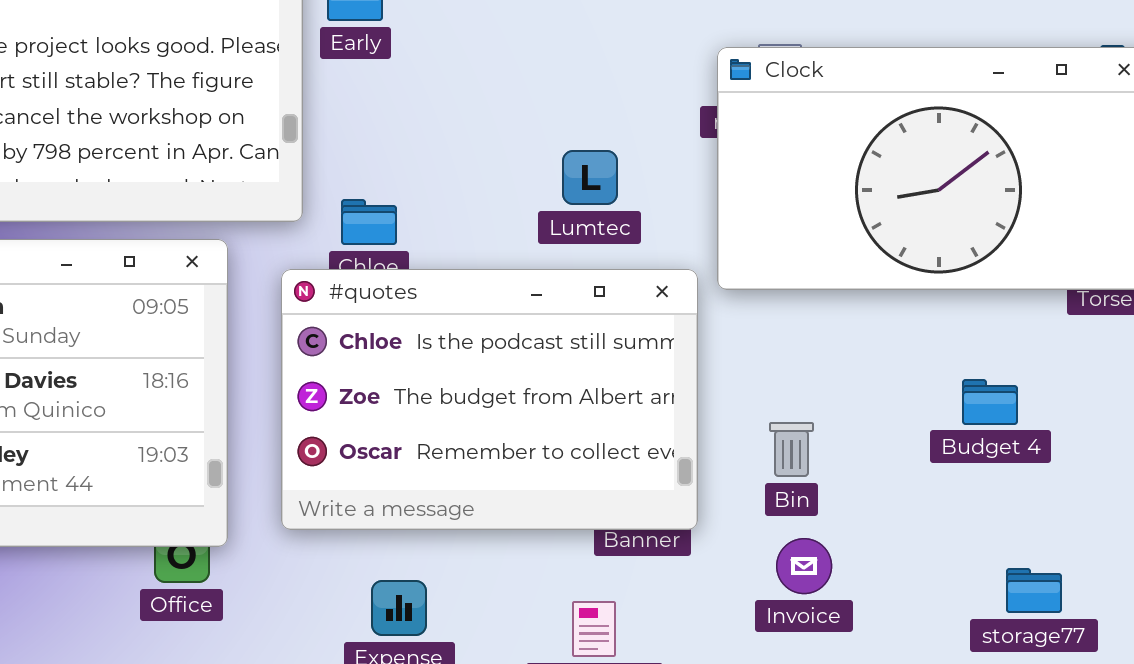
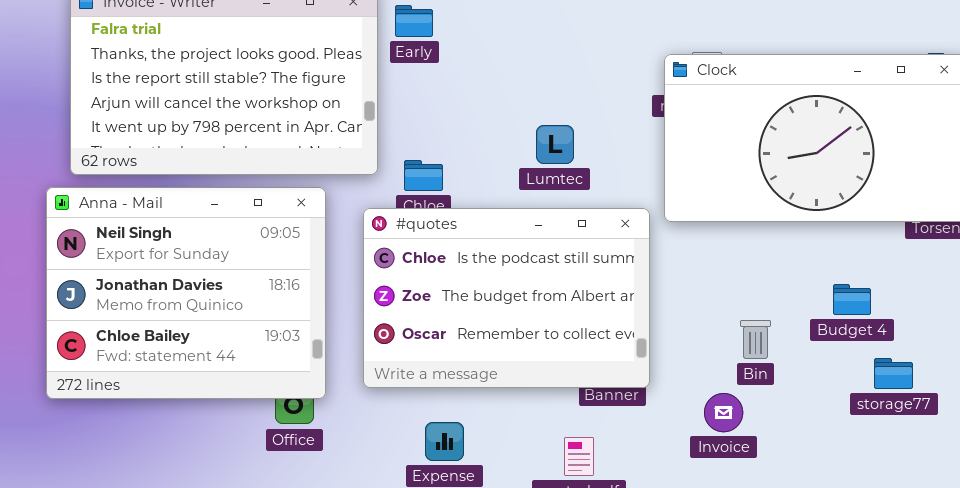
Lumtec: [562,150,618,205] -> [536,125,574,164], moved
Bin: [769,422,814,477] -> [740,320,771,359], moved
storage77: [1006,568,1062,613] -> [874,358,913,389], moved

